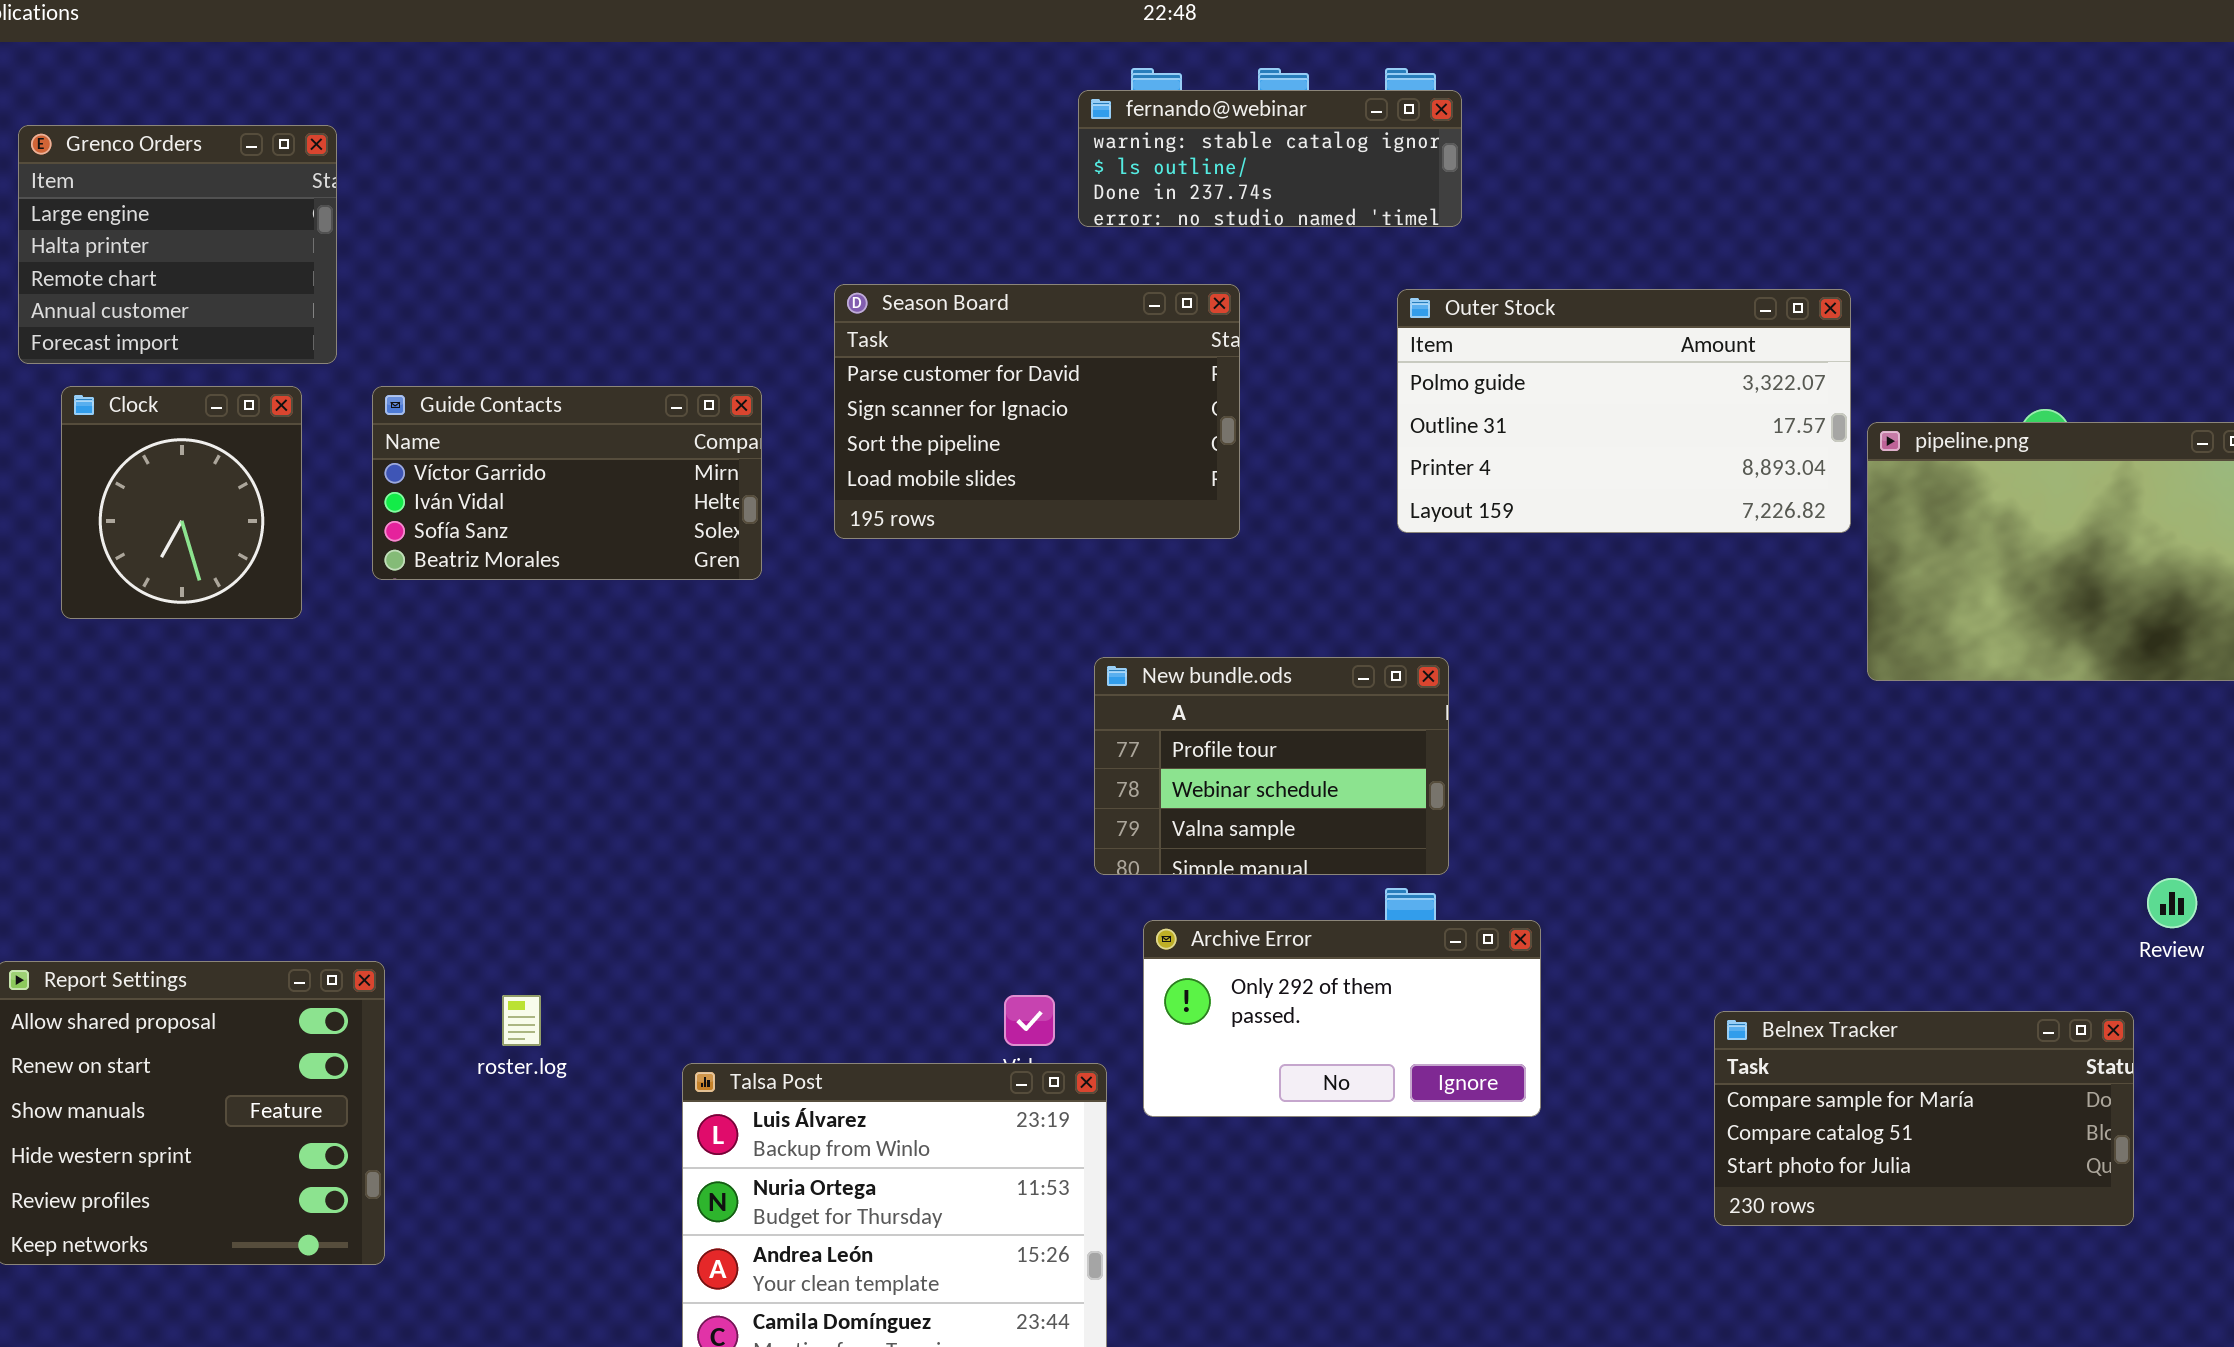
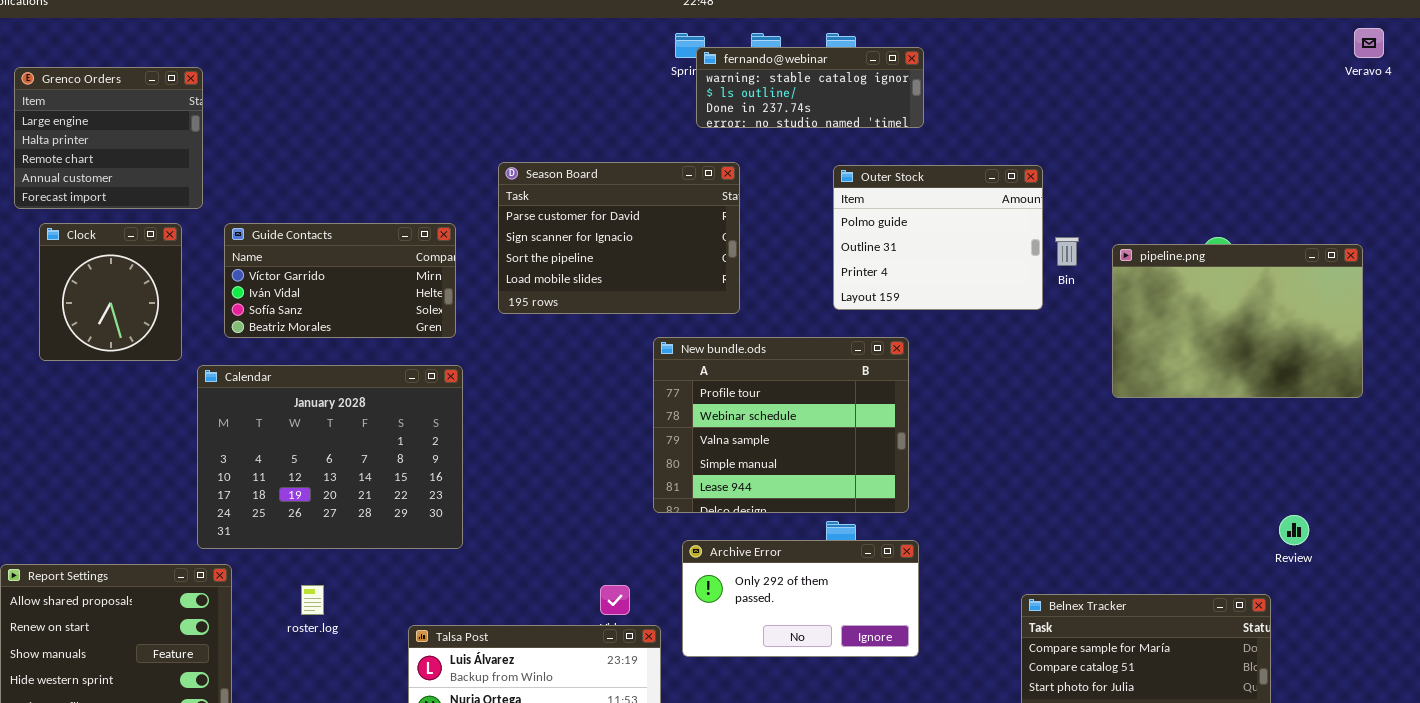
fernando@webinar: [1078,90,1462,227] -> [696,47,924,128], moved
Outer Stock: [1397,289,1851,533] -> [833,165,1043,310], resized
Calendar: none -> [197,365,463,549], opened
New bundle.ods: [1094,657,1449,875] -> [653,337,909,513], resized

